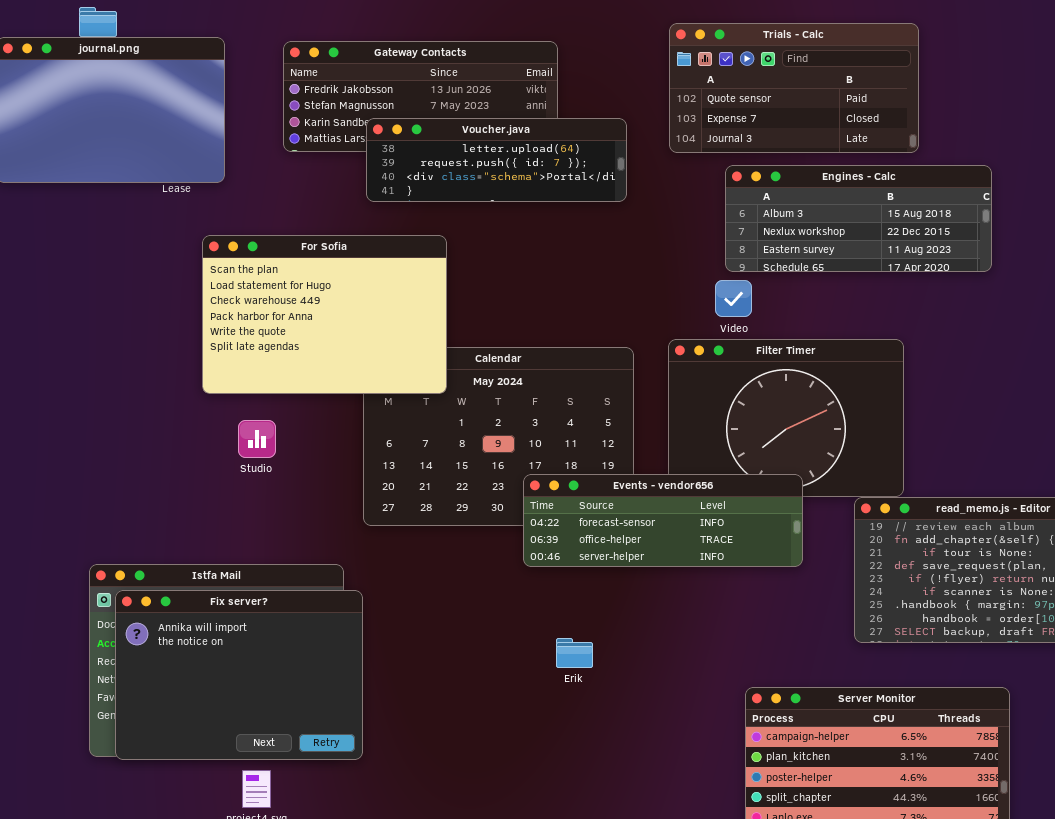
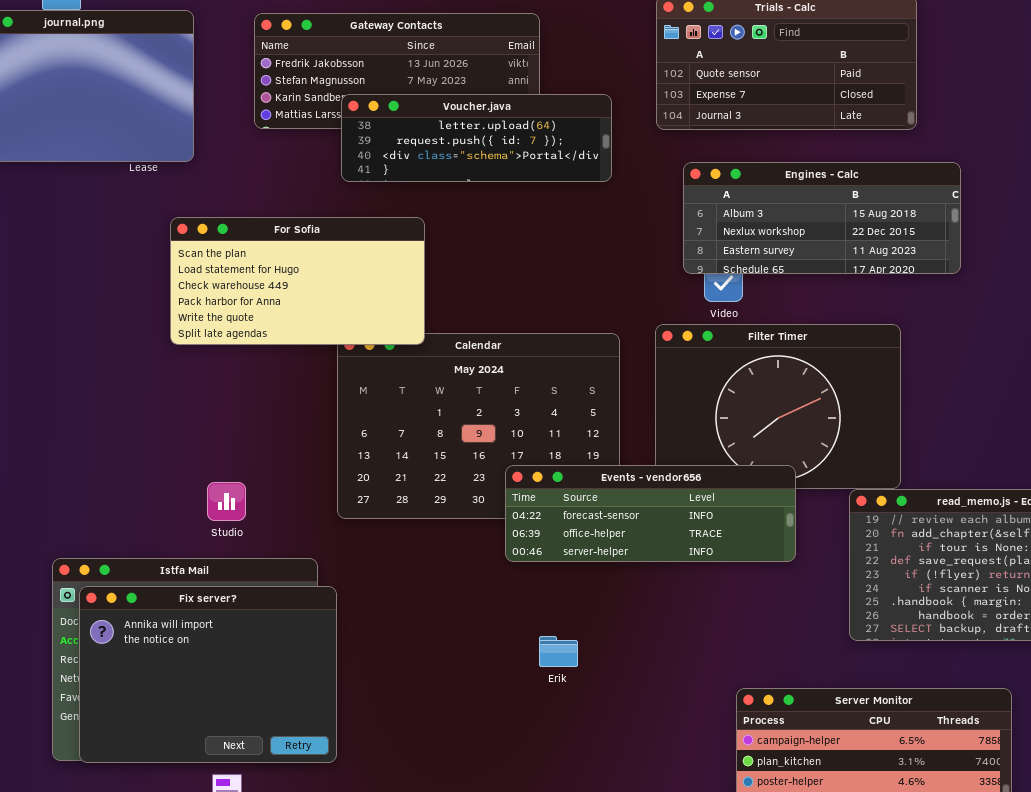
Engines - Calc: [725,165,992,272] -> [683,162,961,274], moved
For Sofia: [202,235,447,394] -> [170,217,425,345], resized
Studio: [238,420,276,458] -> [207,482,246,521], moved

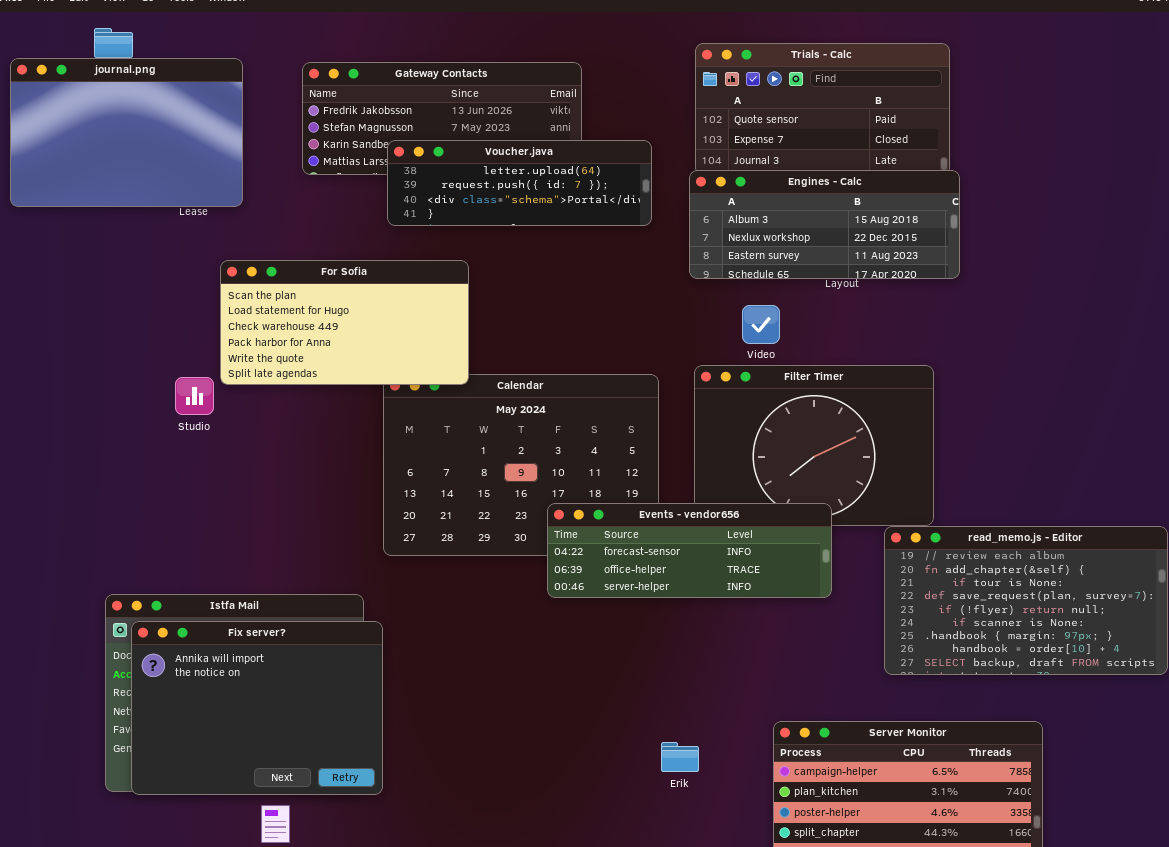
Engines - Calc: [683,162,961,274] -> [689,170,960,279], moved
Studio: [207,482,246,521] -> [175,377,214,415], moved
Erik: [539,636,578,667] -> [661,742,699,772], moved

